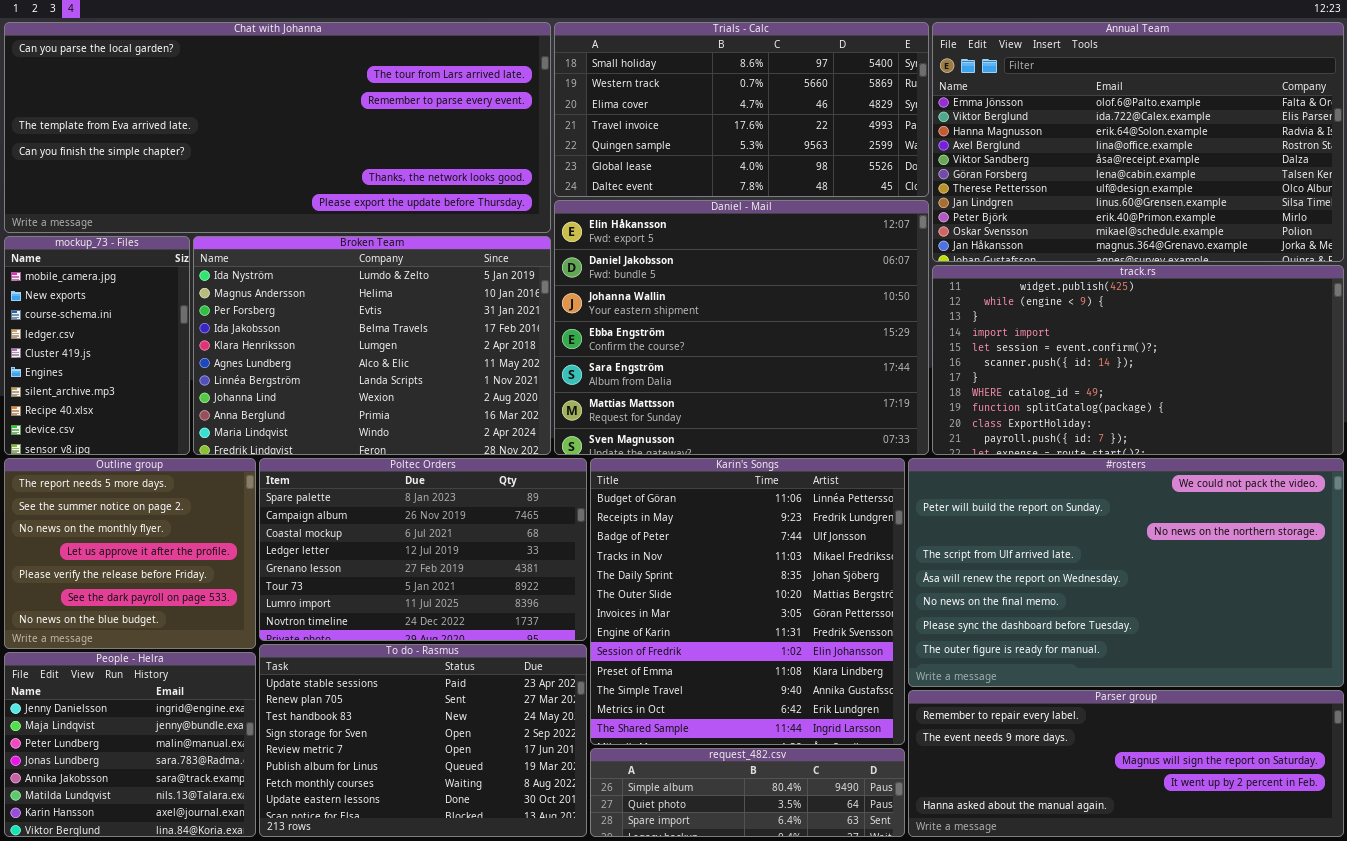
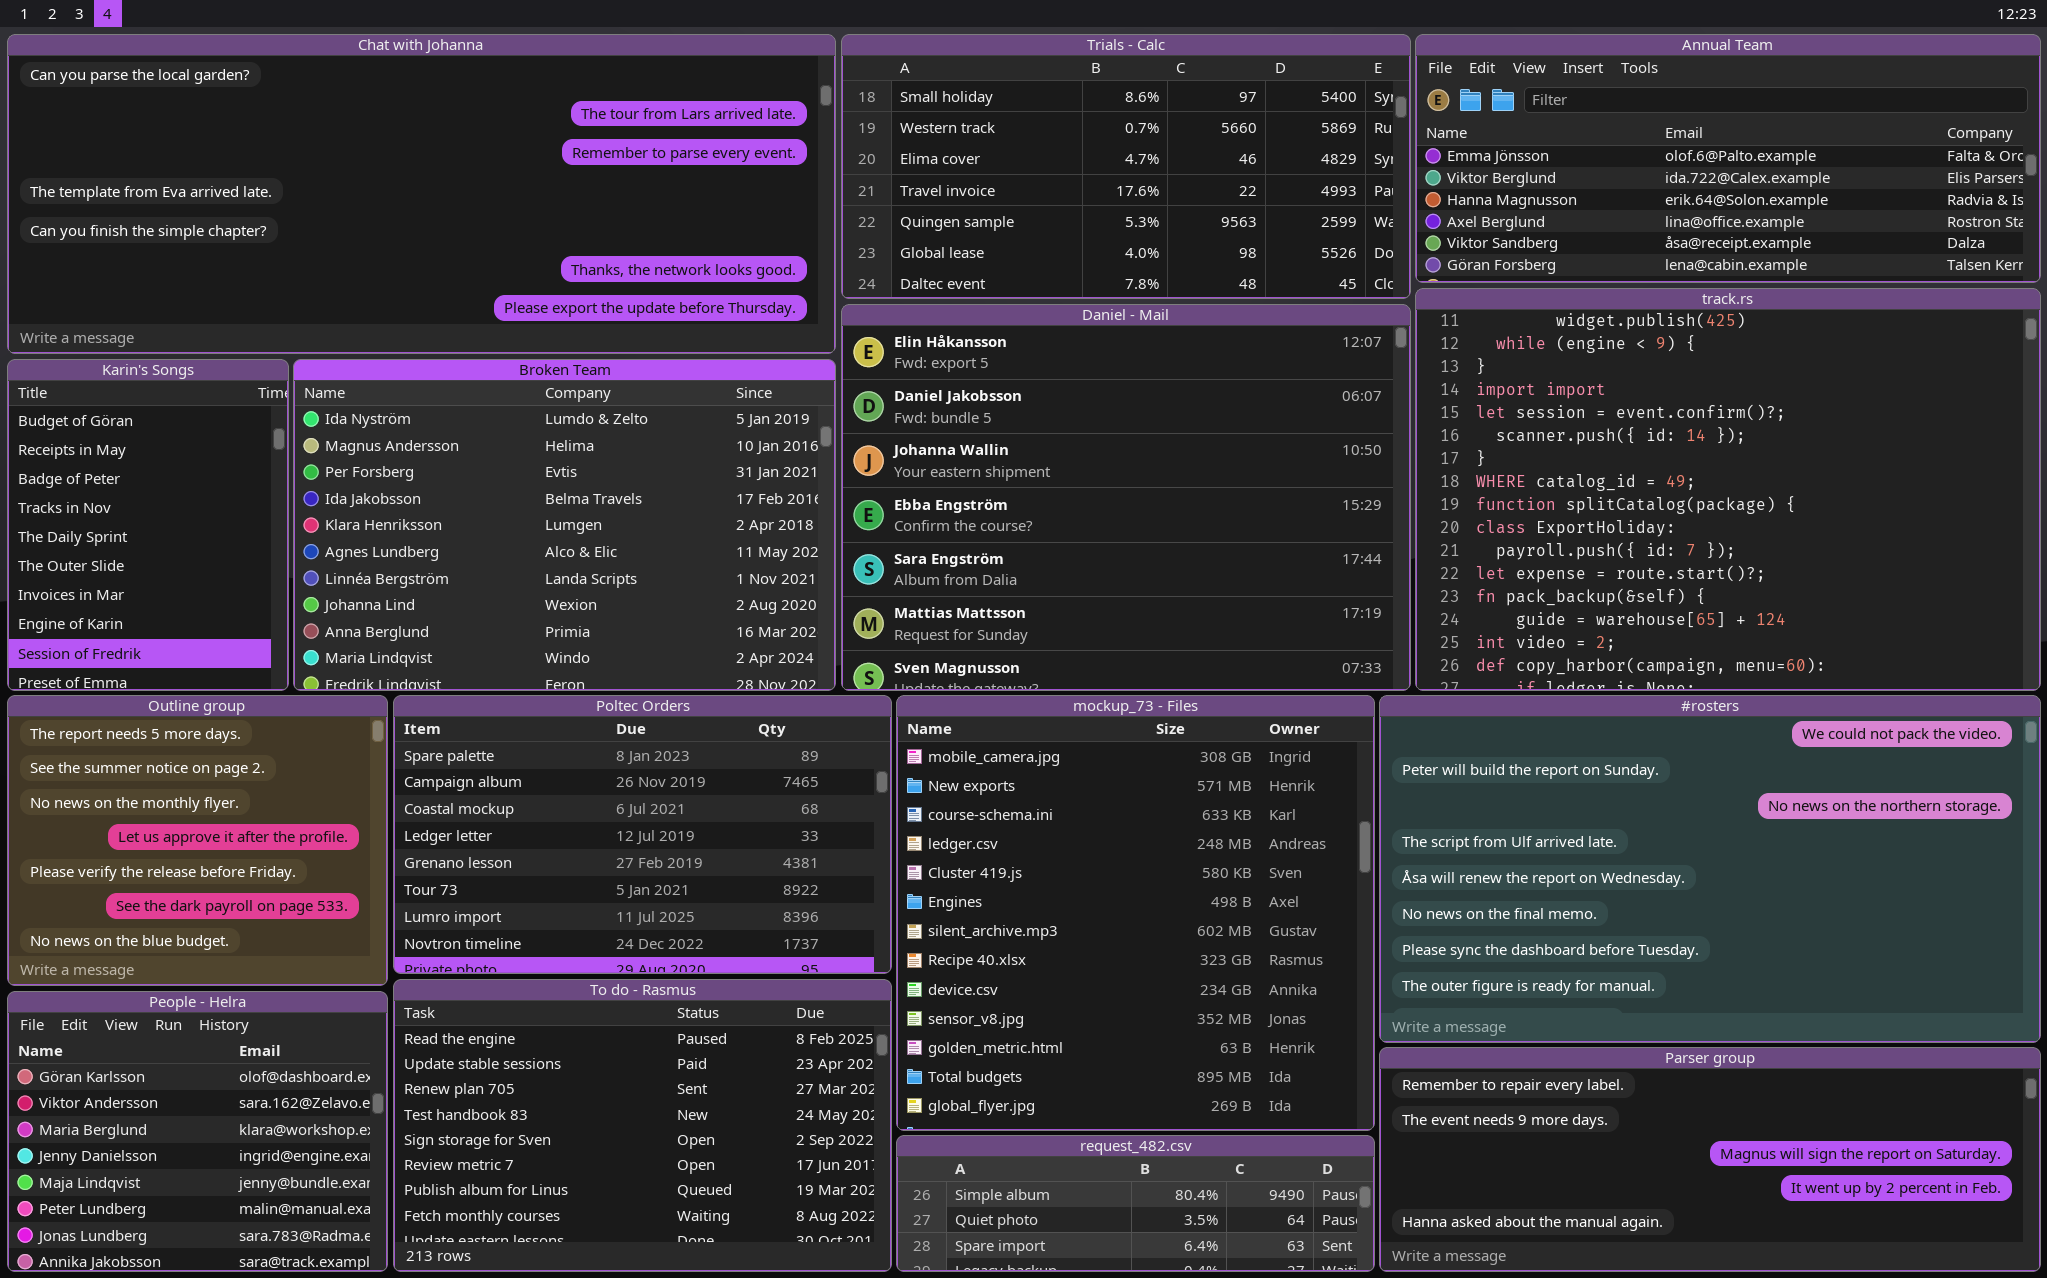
Annual Team: [932,22,1344,262] -> [1415,34,2041,283], resized
mockup_73 - Files: [4,236,190,455] -> [896,695,1375,1131], moved, resized
track.rs: [932,265,1344,455] -> [1415,288,2041,691], resized
Karin's Songs: [590,458,905,745] -> [7,359,289,691], moved, resized
To do - Rasmus: [259,644,587,837] -> [393,979,892,1272], scrolled up 1 row
People - Helra: [4,652,256,837] -> [7,991,388,1272], scrolled up 3 rows

